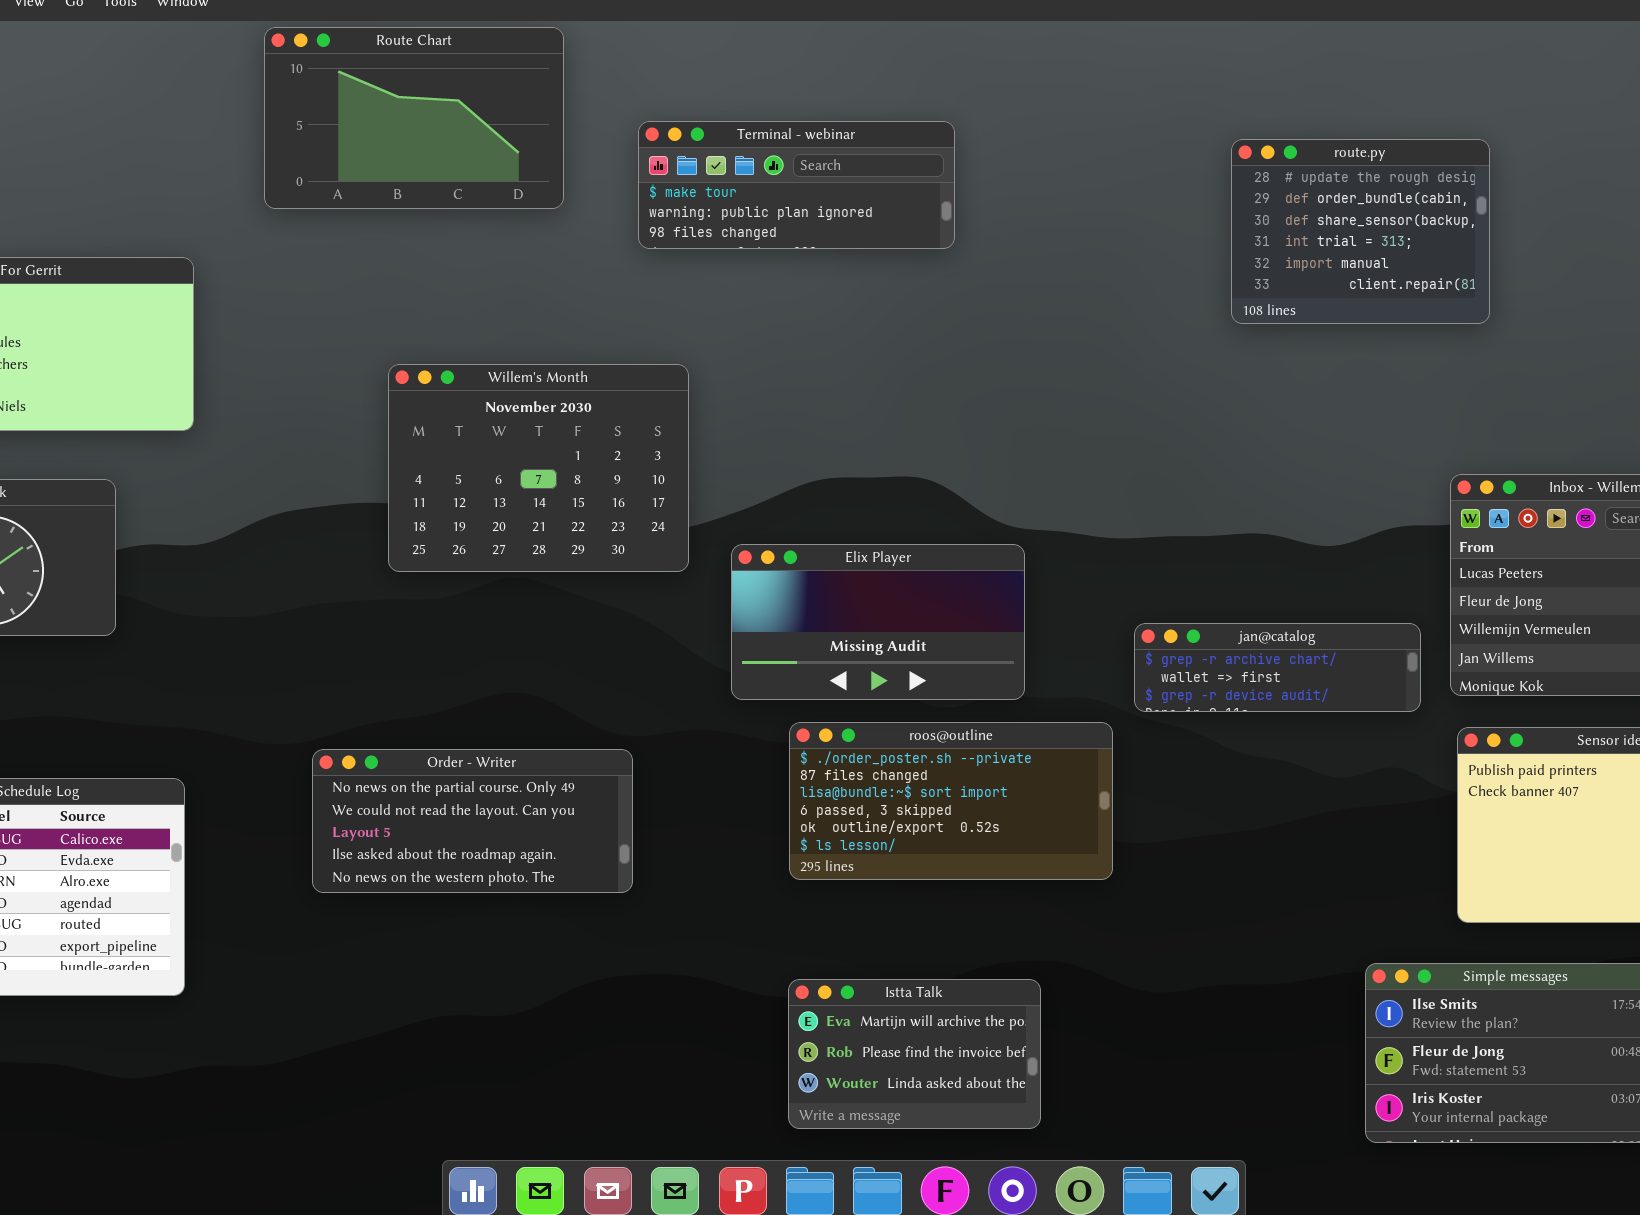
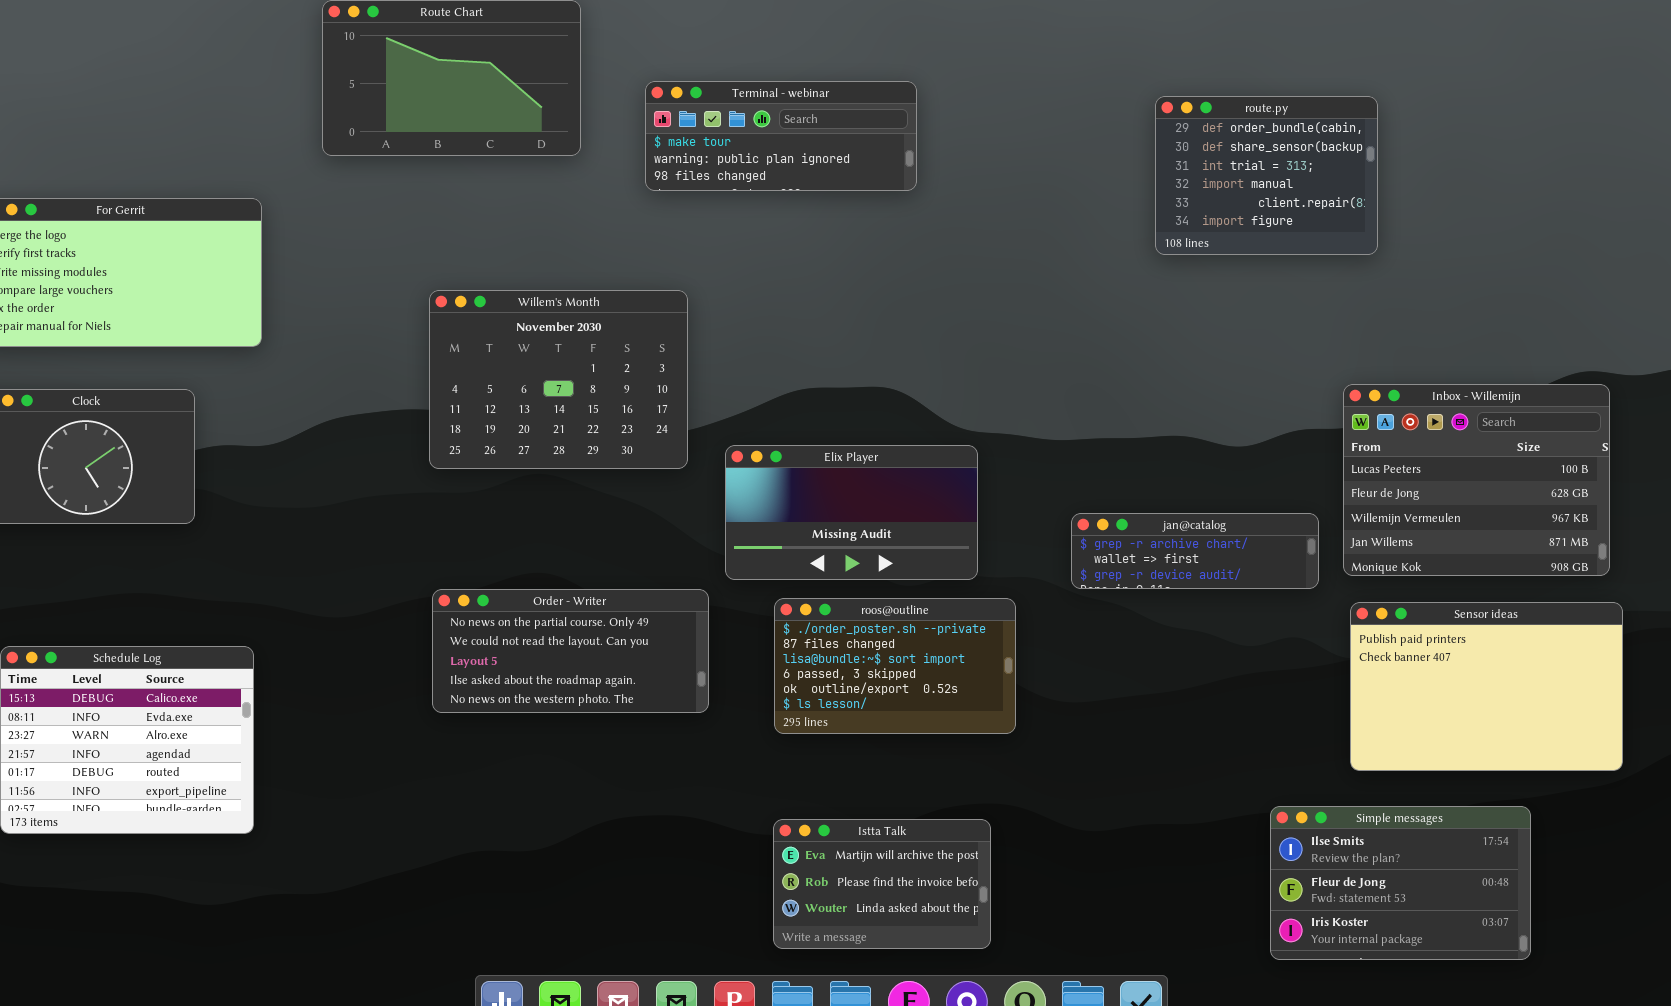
route.py: [1231,139,1490,324] -> [1155,96,1378,255], scrolled down 1 row
roos@outline: [789,722,1113,880] -> [774,598,1016,734], resized
Order - Writer: [312,749,633,893] -> [432,589,709,713], moved

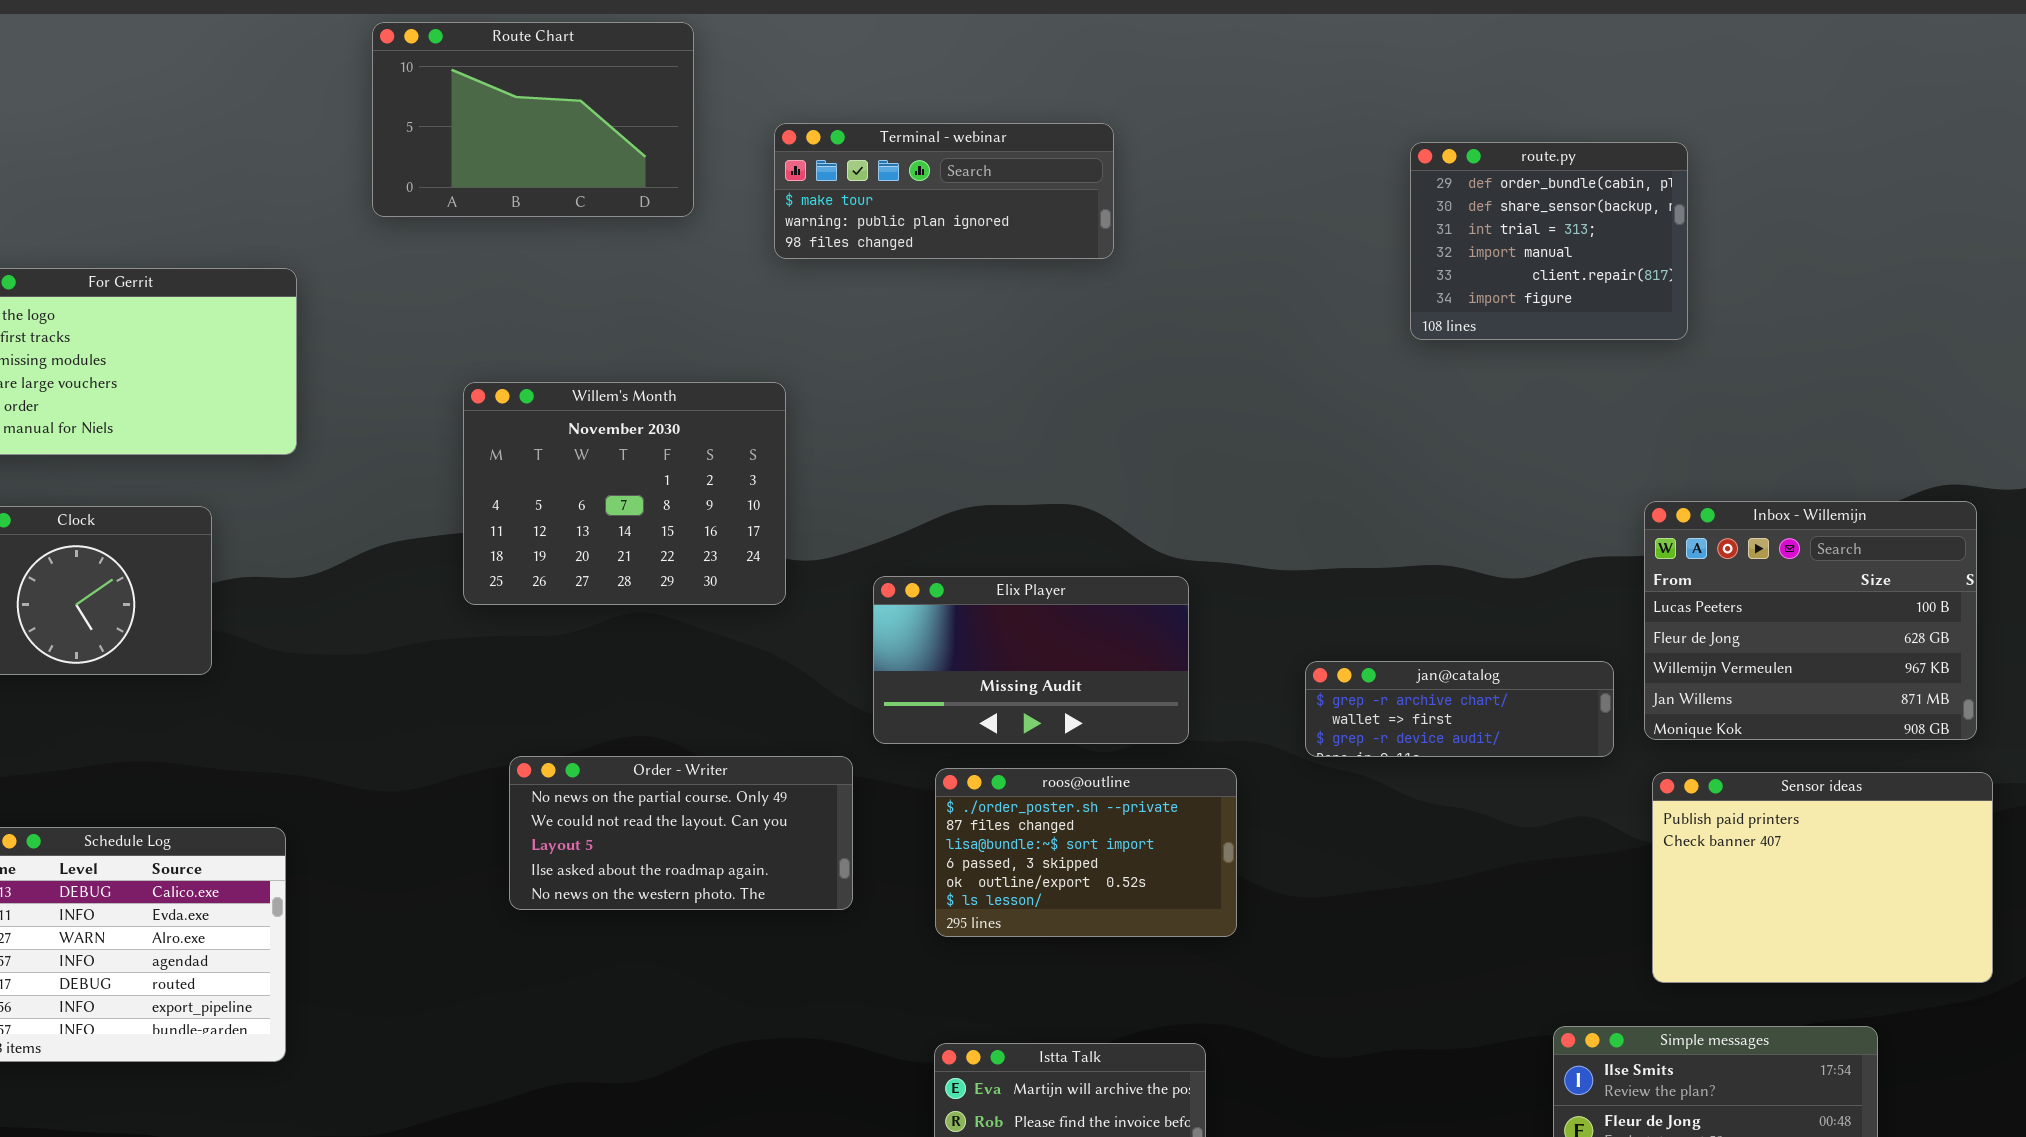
Willem's Month: [429,290,688,469] -> [463,382,786,605], moved

